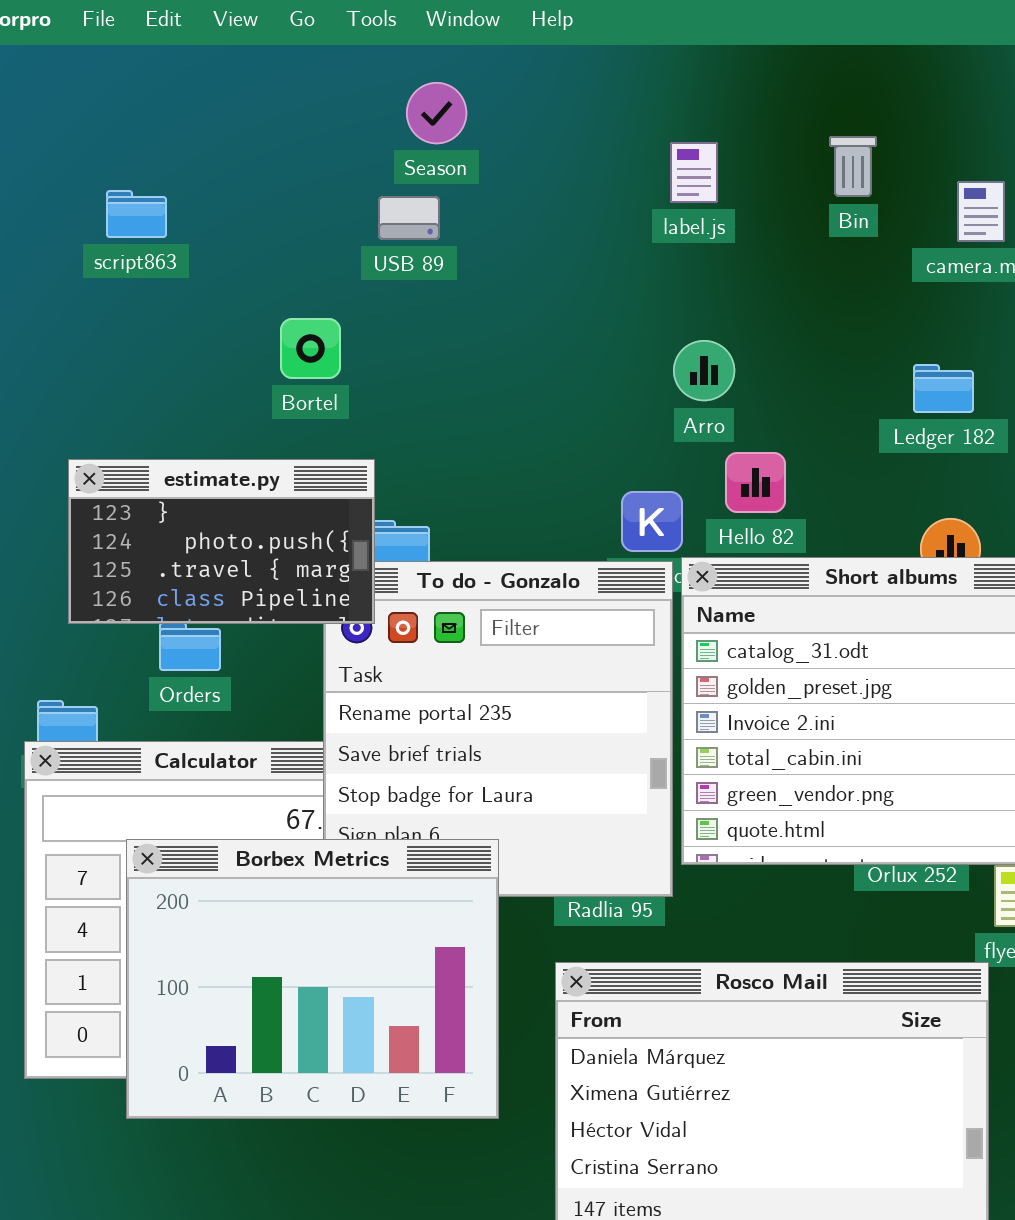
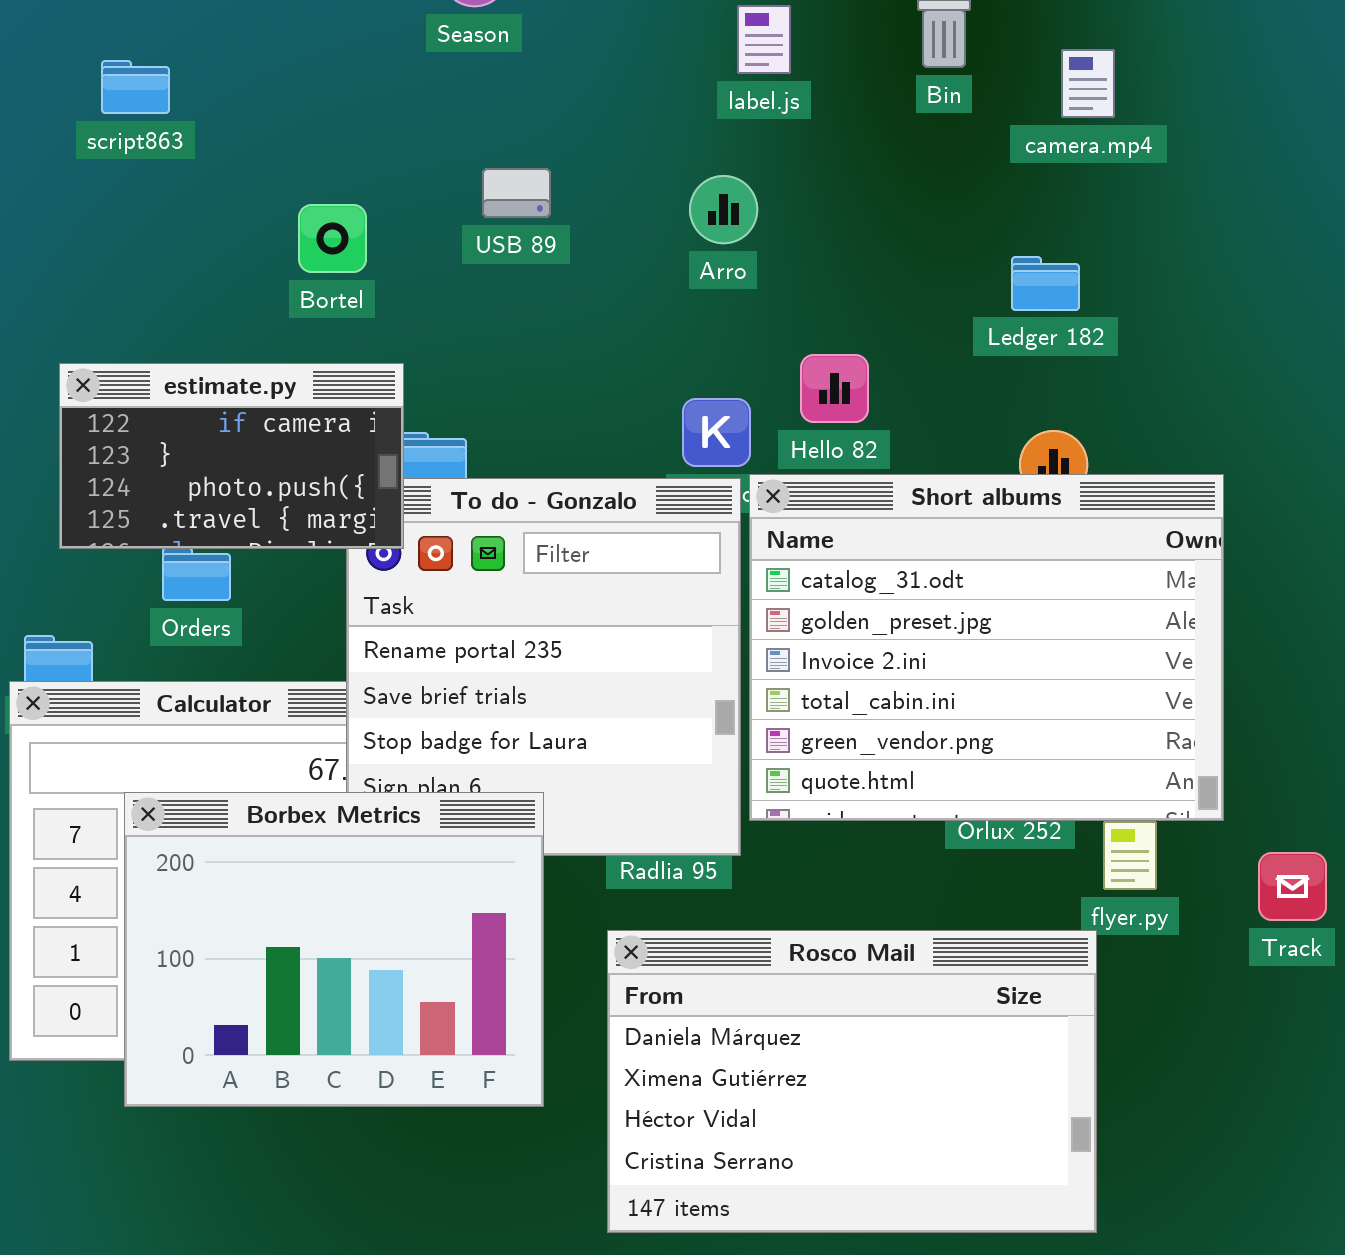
USB 89: [378,196,440,240] -> [482,168,551,218], moved
Arro: [673,340,735,401] -> [689,175,758,244], moved
estimate.py: [68,459,375,624] -> [59,363,404,549], scrolled up 1 row

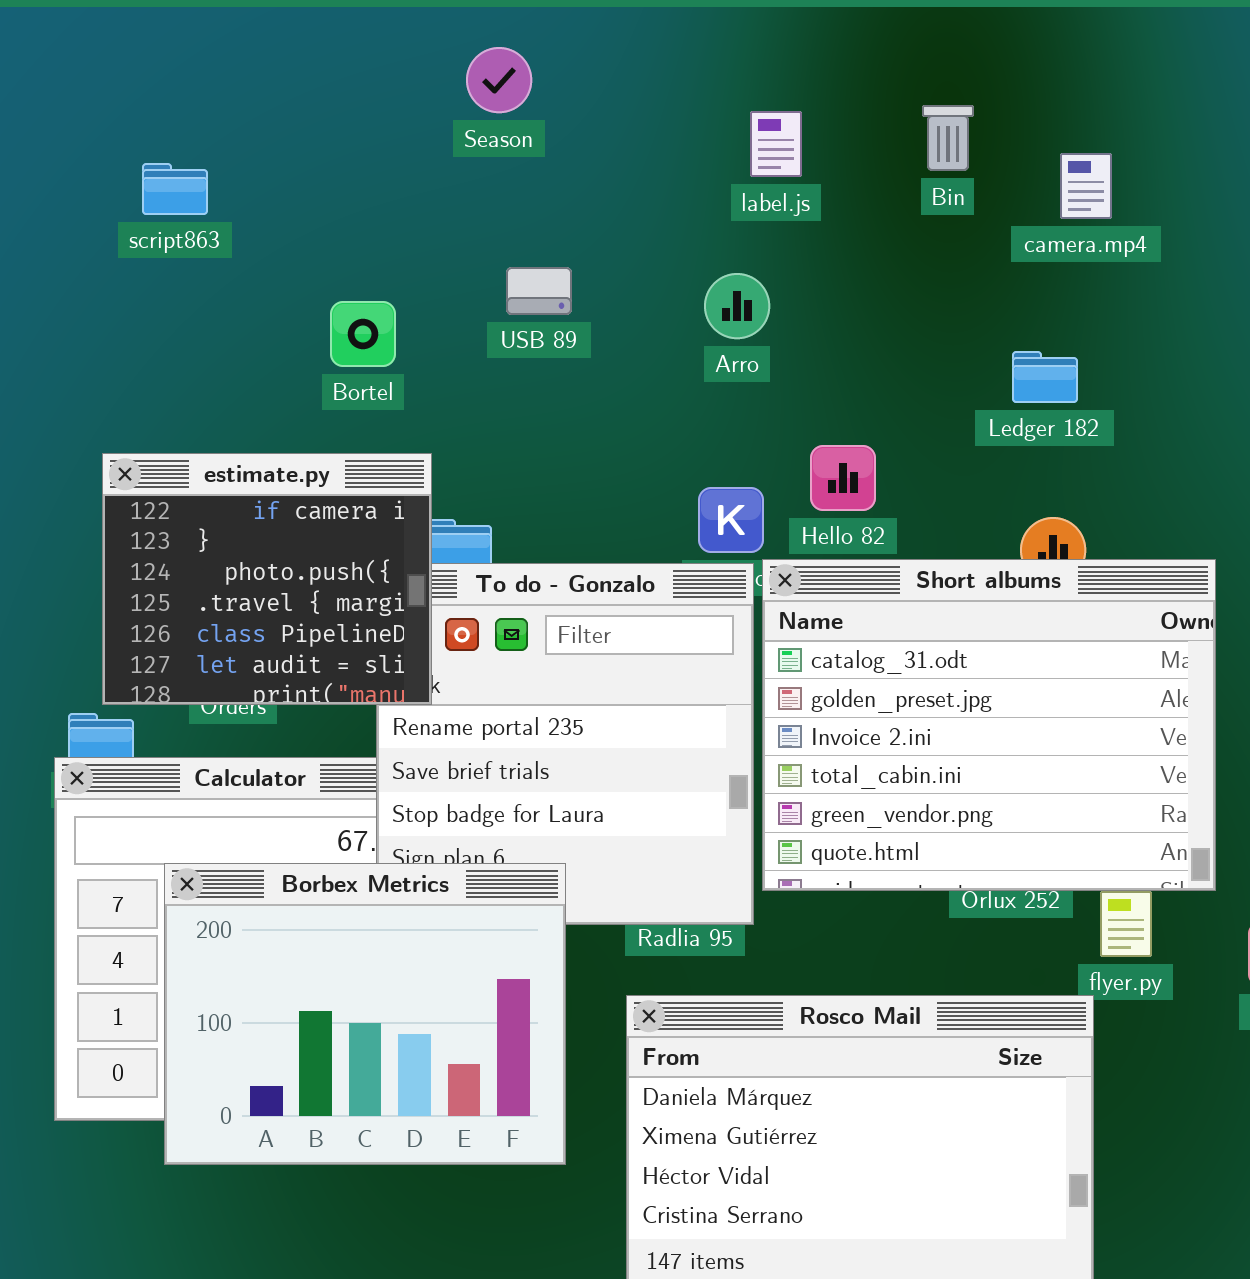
estimate.py: [59,363,404,549] -> [102,453,432,705], resized

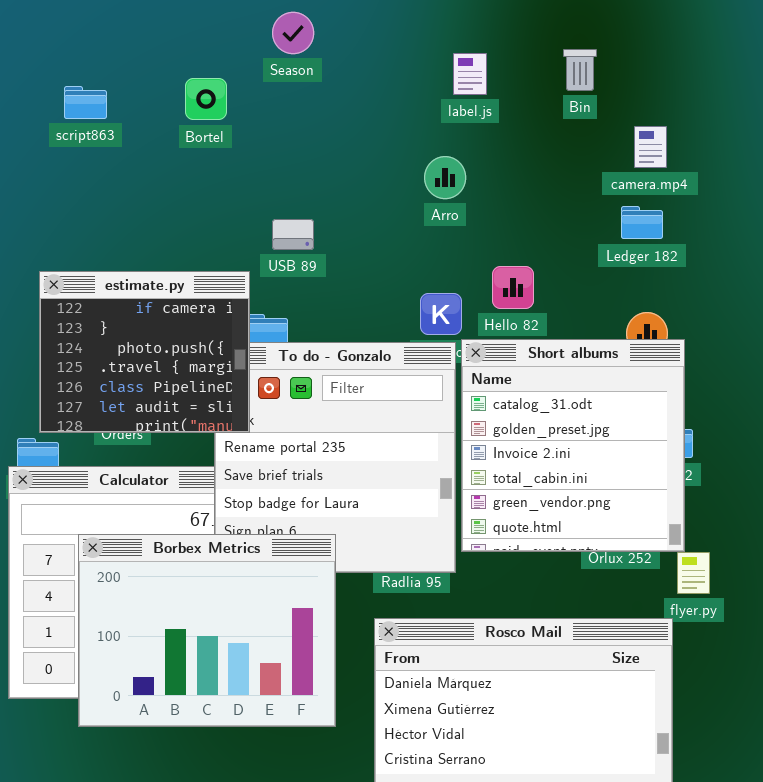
camera.mp4: [1060,153,1112,219] -> [634,126,667,168], moved
USB 89: [506,267,572,315] -> [272,219,314,250], moved
Bortel: [330,301,396,367] -> [185,78,227,120], moved
Short albums: [762,559,1216,891] -> [461,339,685,552], resized

